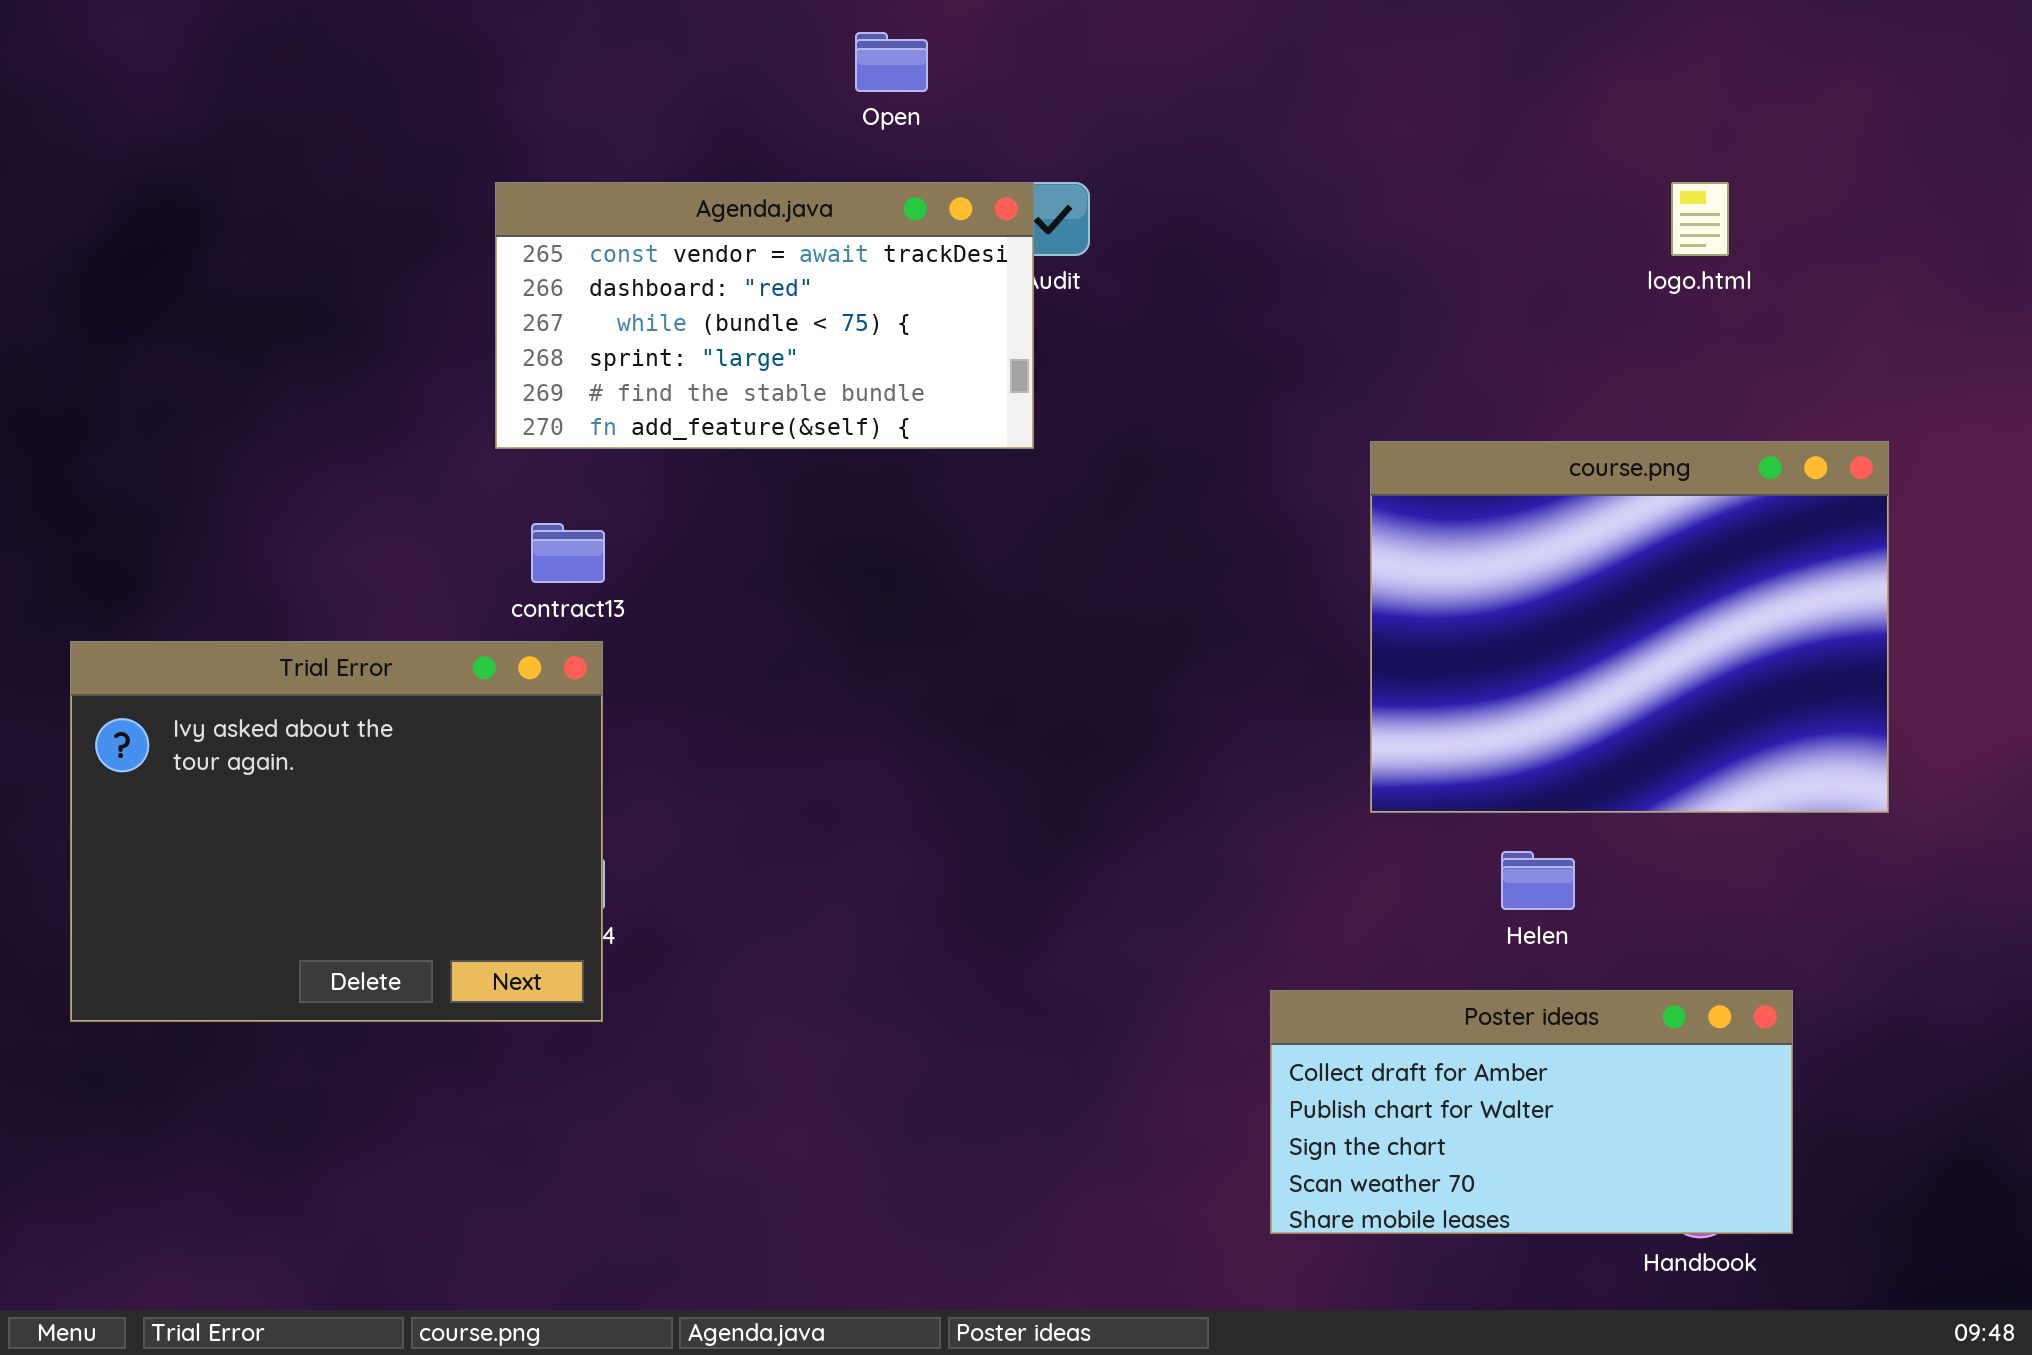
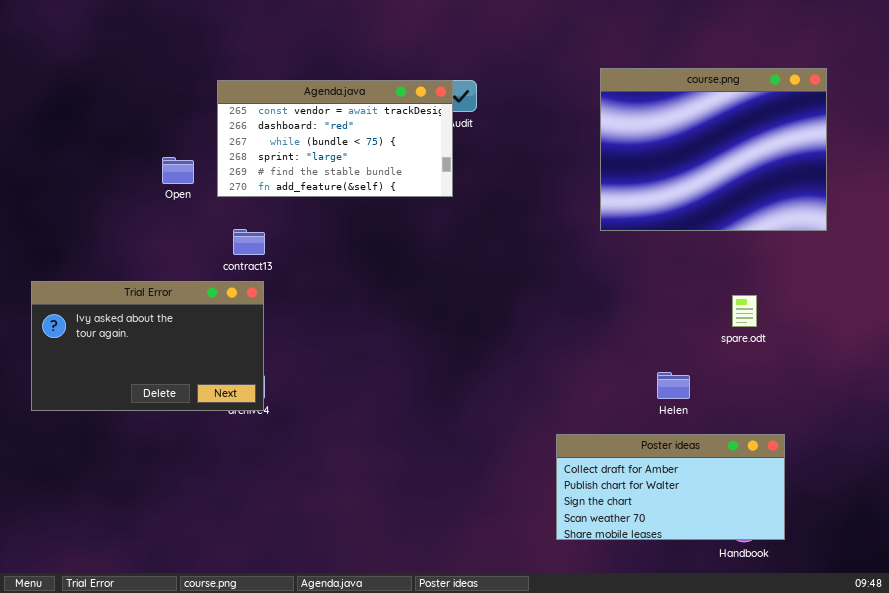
Open: [855,32,928,92] -> [162,157,194,184], moved
course.png: [1370,441,1889,813] -> [600,68,827,231], moved
Trial Error: [70,641,603,1022] -> [31,281,264,411], resized

